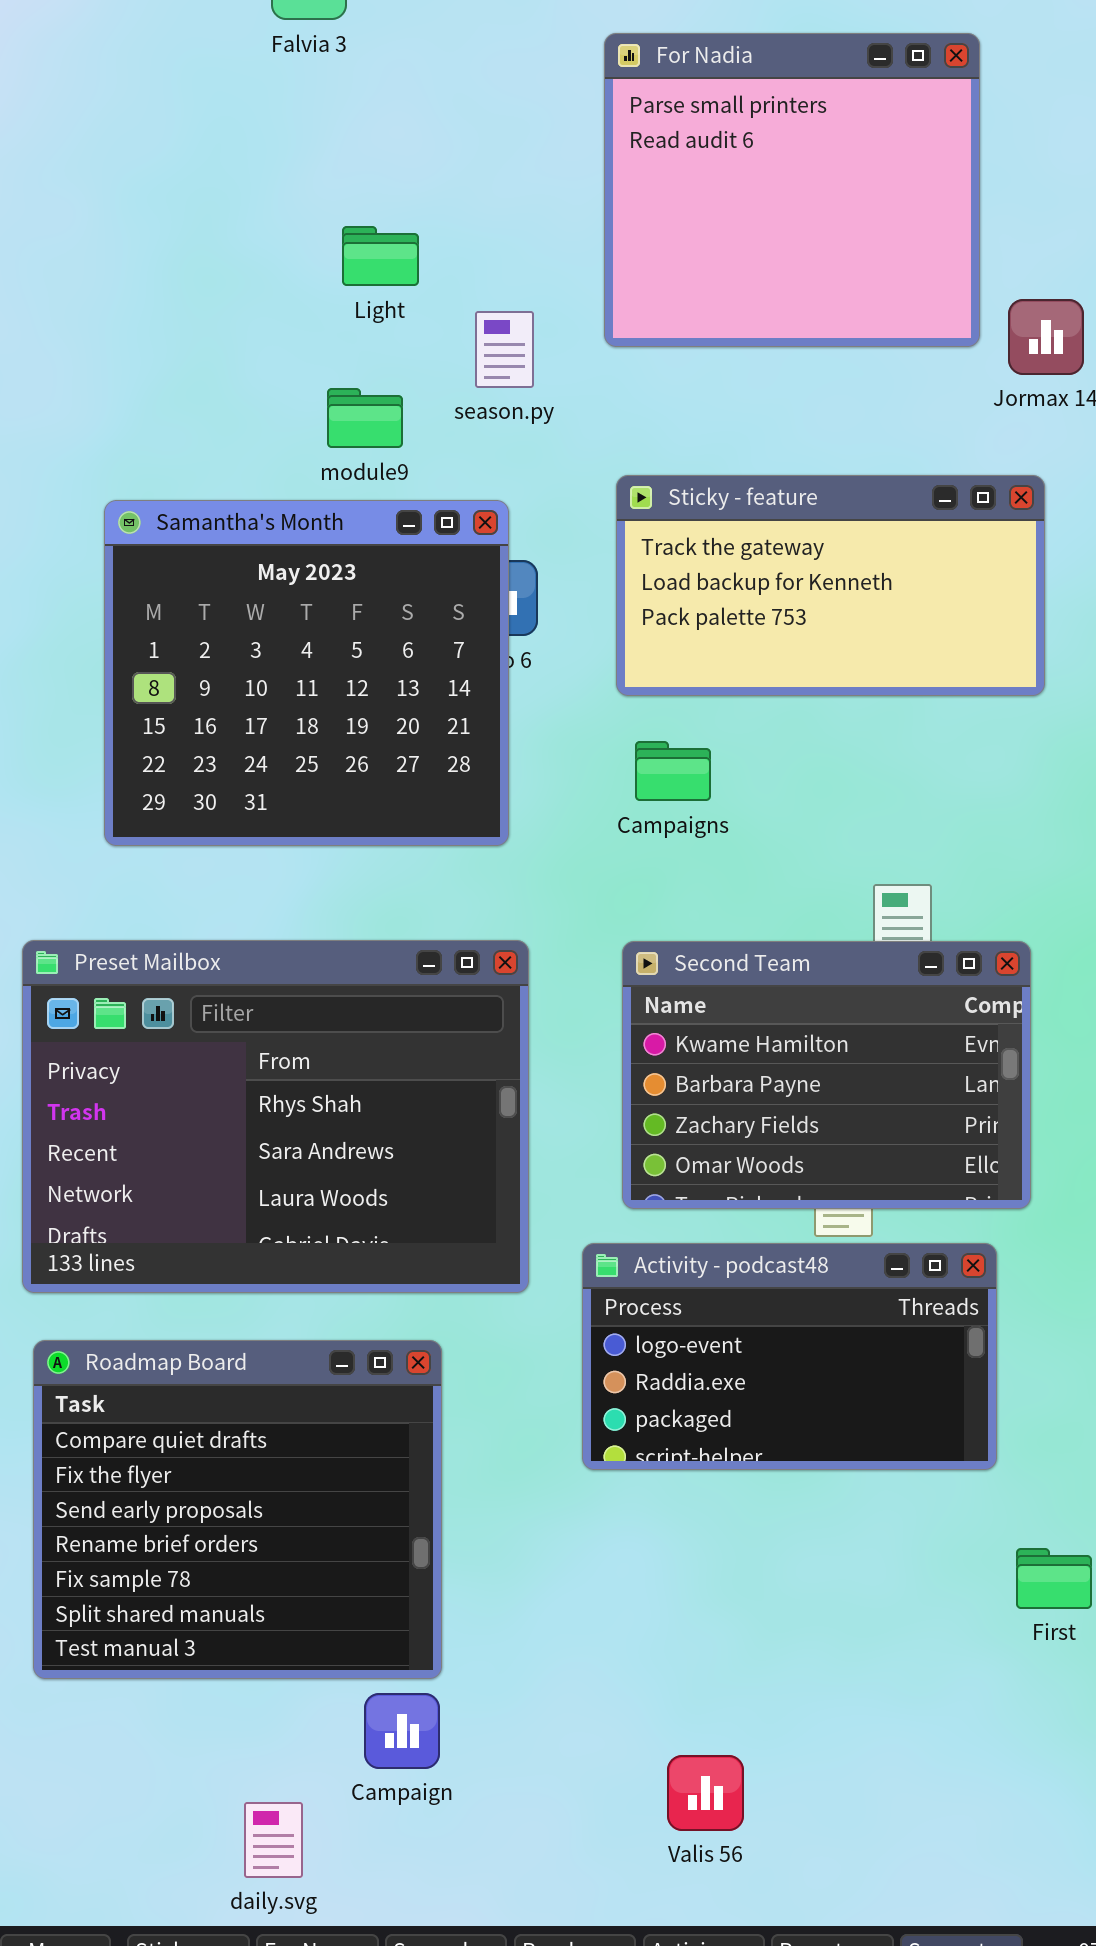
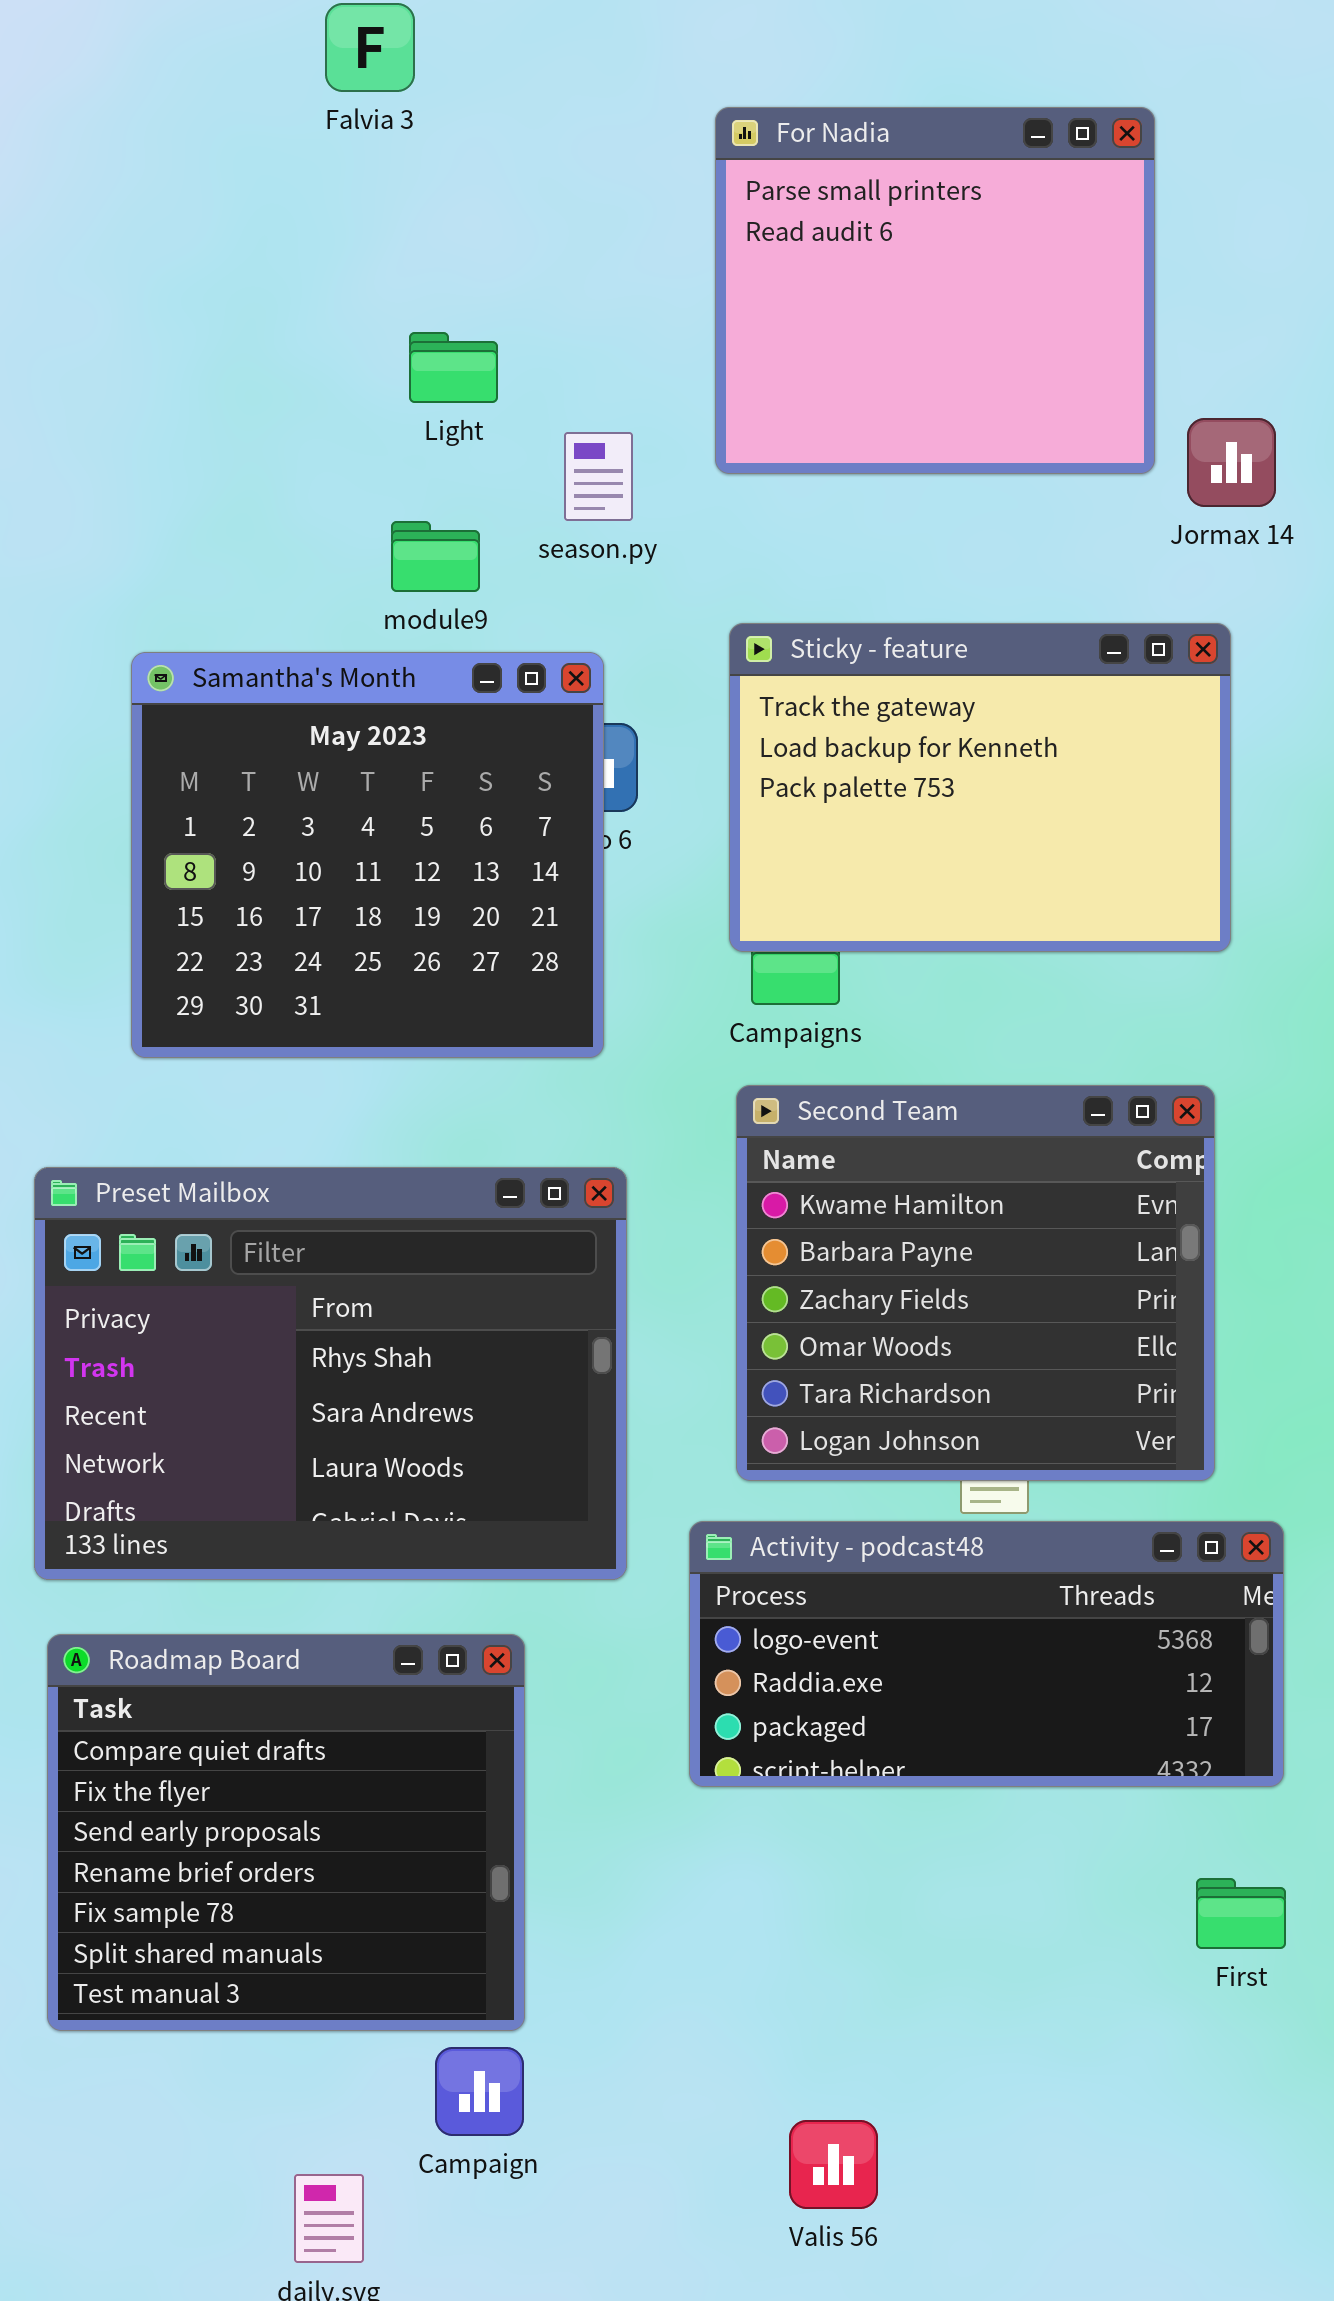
Sticky - feature: [616,475,1045,696] -> [729,623,1231,952], resized
Second Team: [622,941,1031,1209] -> [736,1085,1215,1481], resized
Activity - podcast48: [582,1243,997,1470] -> [689,1521,1284,1787], resized

